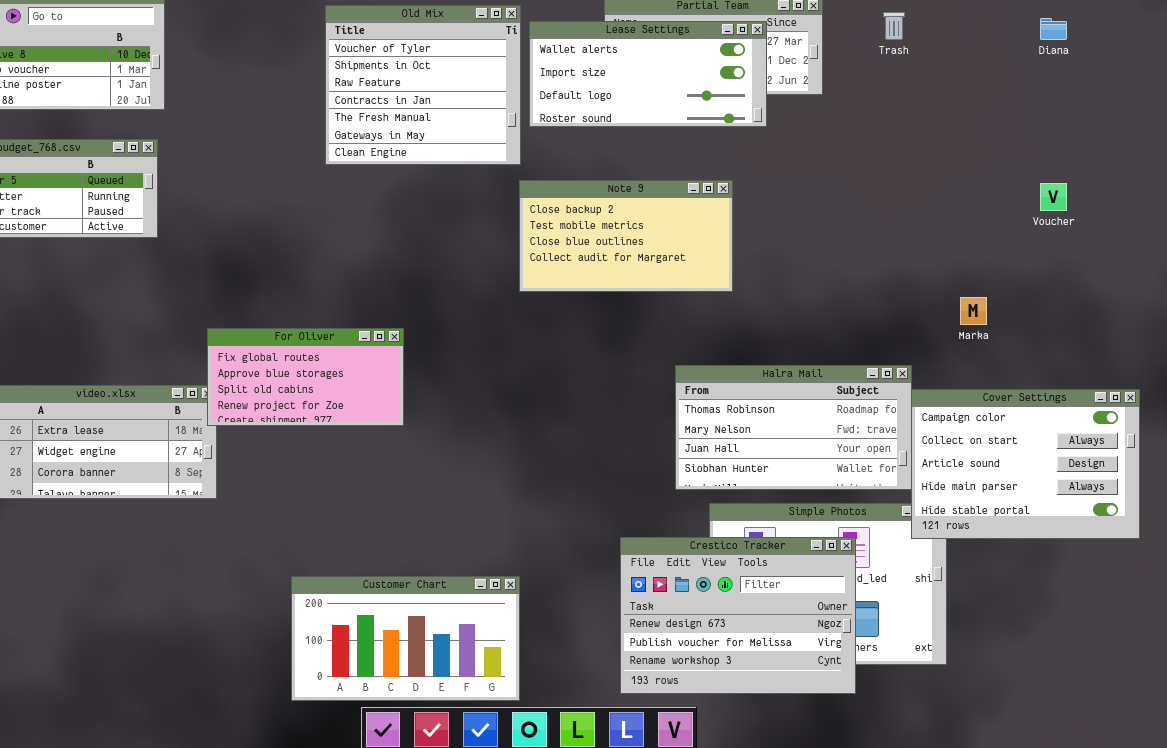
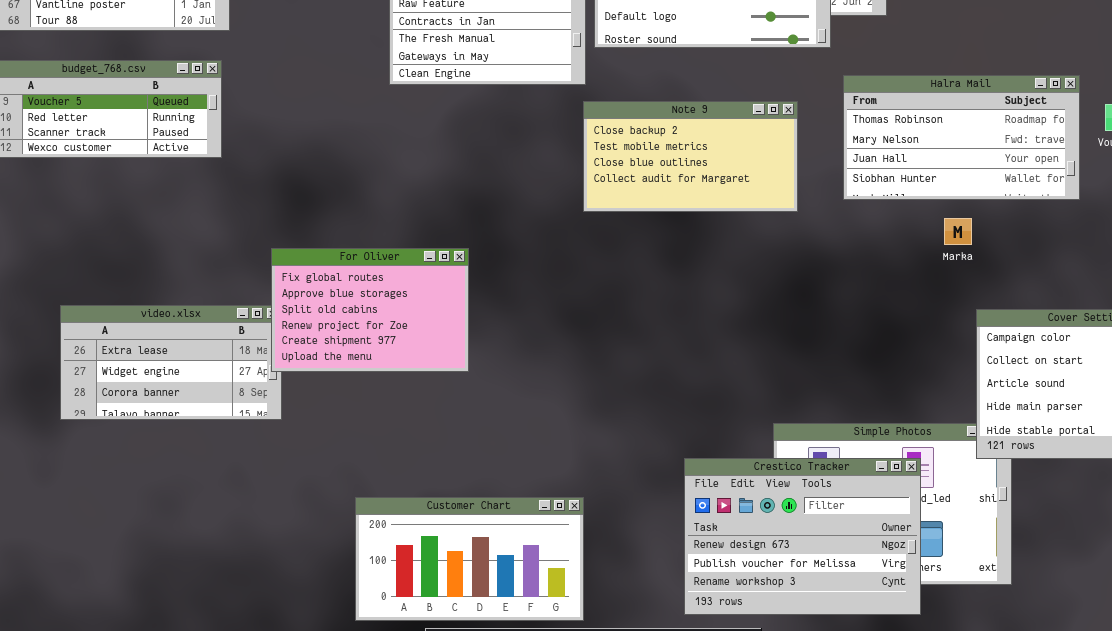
Marka: [960,297,987,325] -> [944,218,972,245], moved
For Oliver: [207,328,404,426] -> [271,248,469,372], resized
Halra Mail: [675,365,912,490] -> [843,75,1080,200], moved

